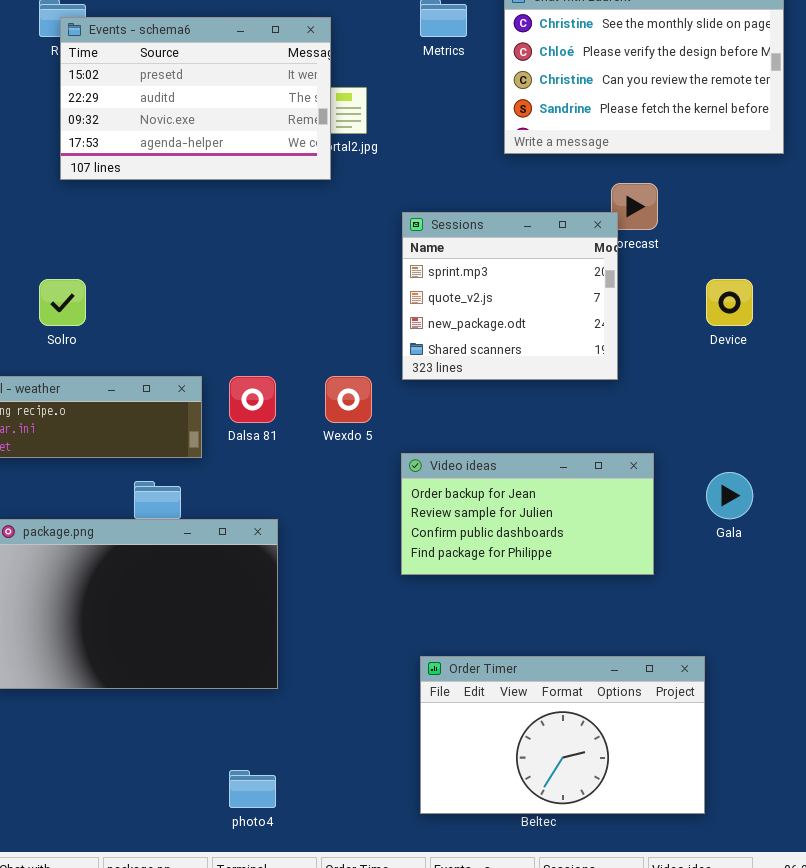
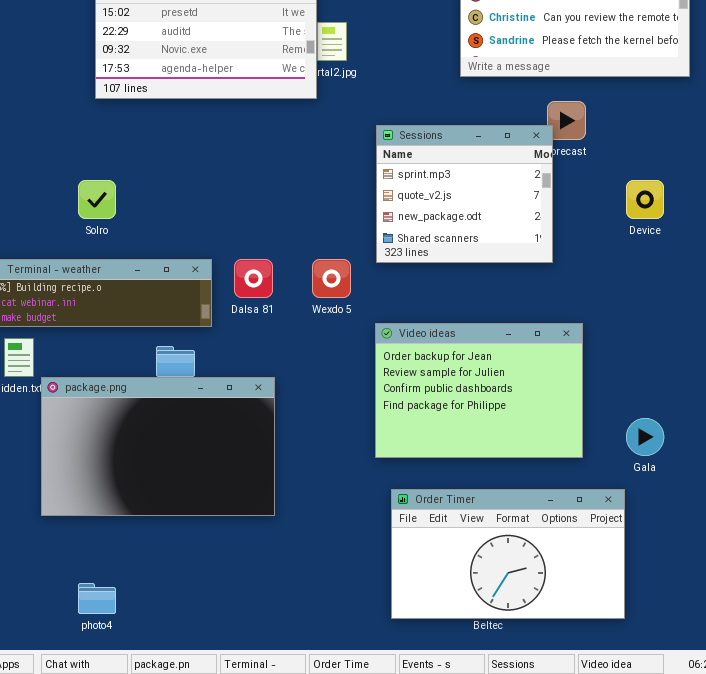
Video ideas: [401,453,654,575] -> [375,323,583,458], resized
Gala: [706,472,753,519] -> [626,418,664,456], moved
photo4: [229,770,276,808] -> [78,583,116,614], moved

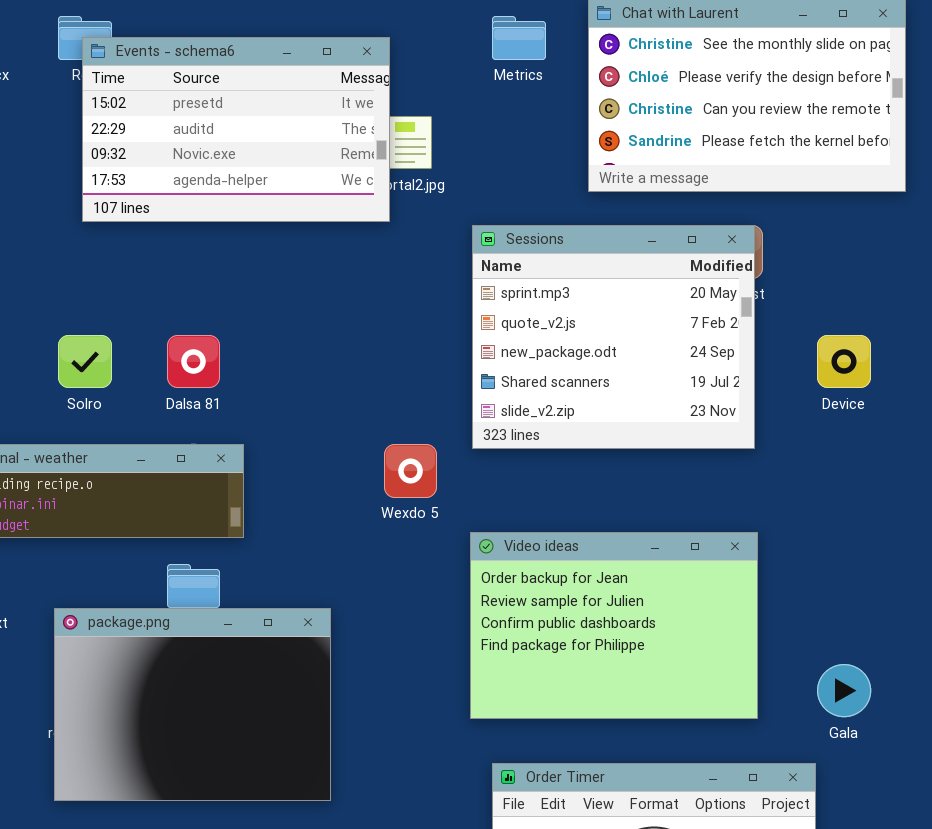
Sessions: [376,125,553,263] -> [472,225,755,449], resized
Dalsa 81: [234,259,273,298] -> [167,335,220,388], moved
package.png: [41,377,275,516] -> [54,608,331,801], resized

